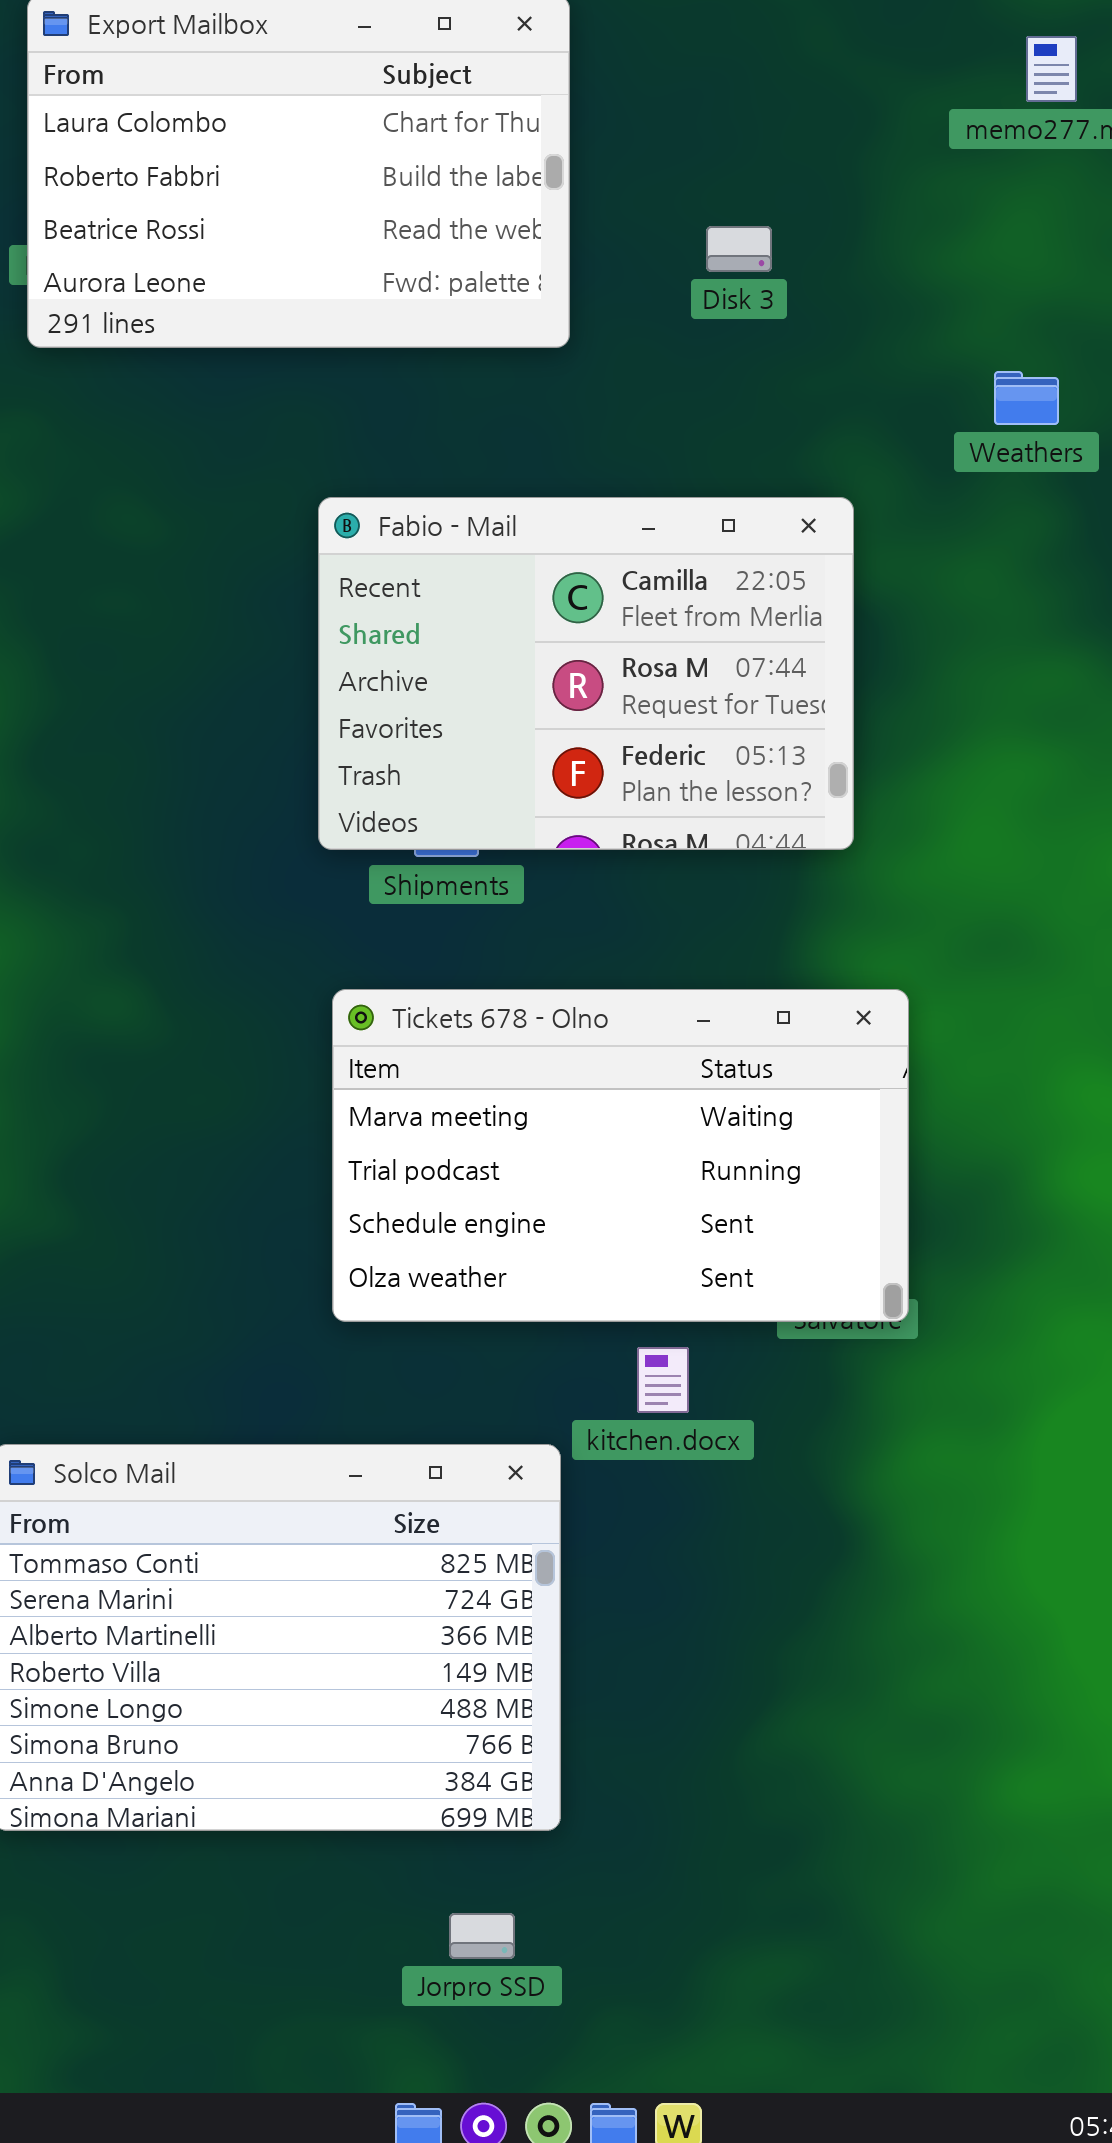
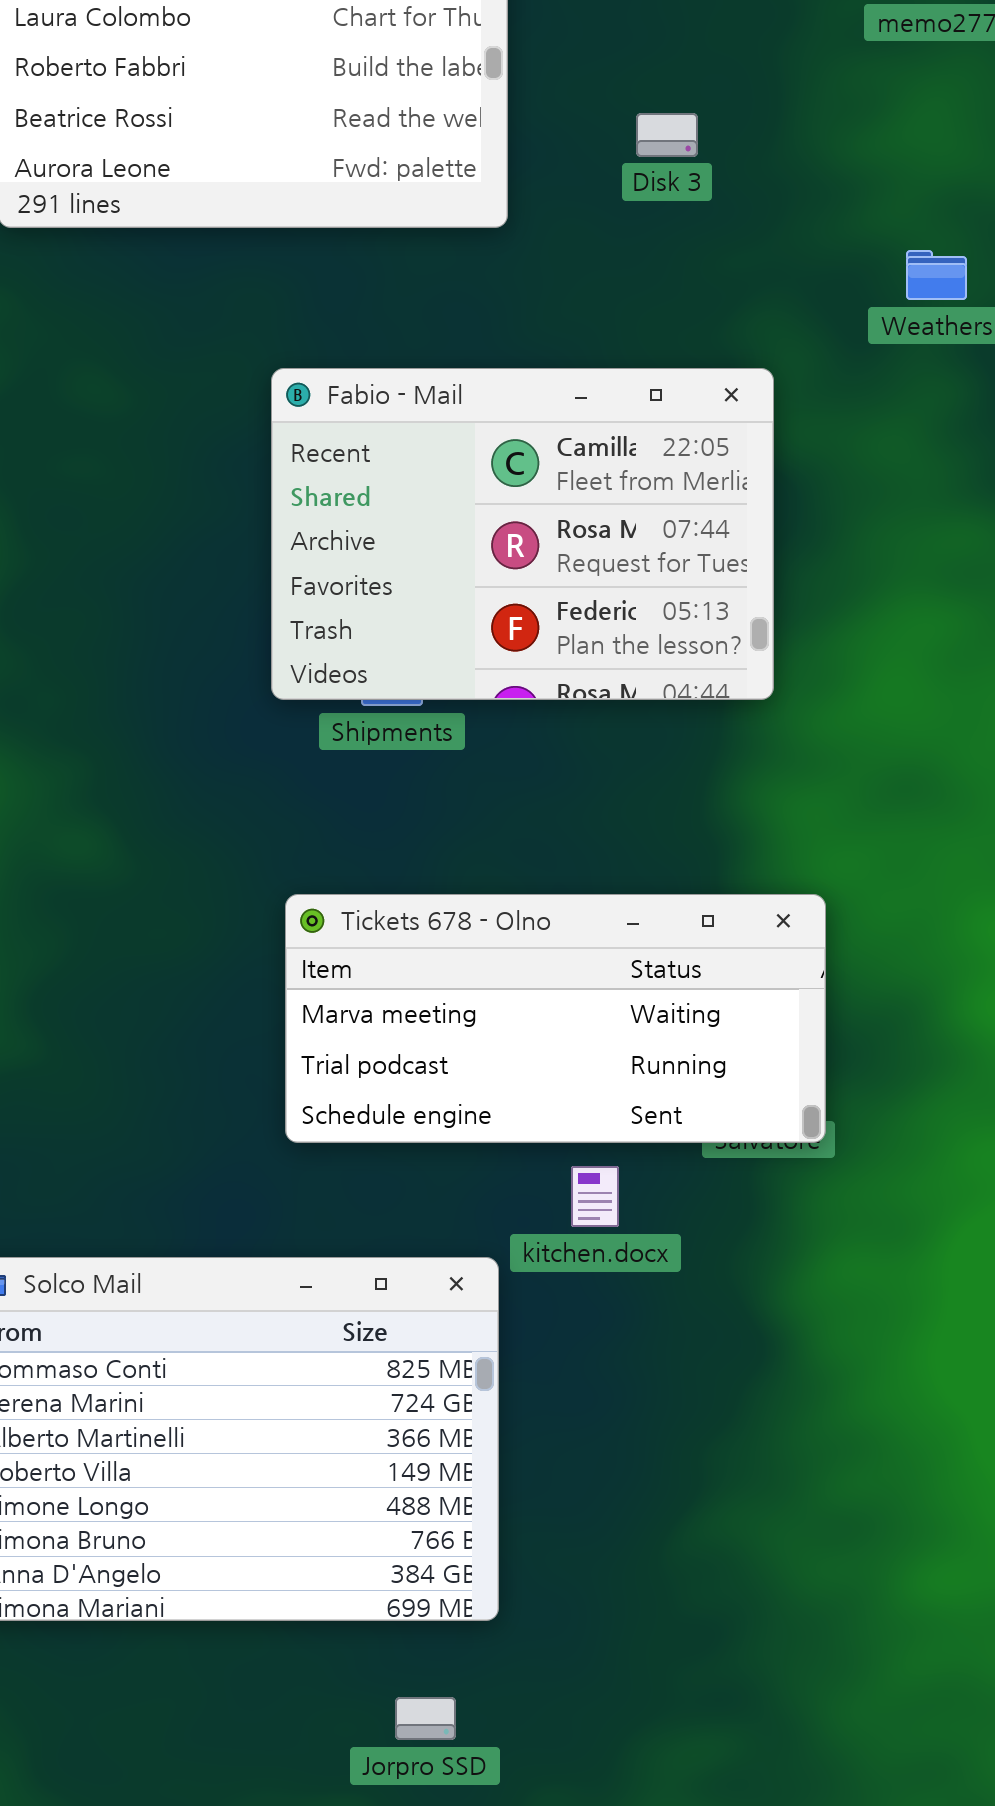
Tickets 678 - Olno: [332,989,909,1322] -> [285,894,826,1143], resized

